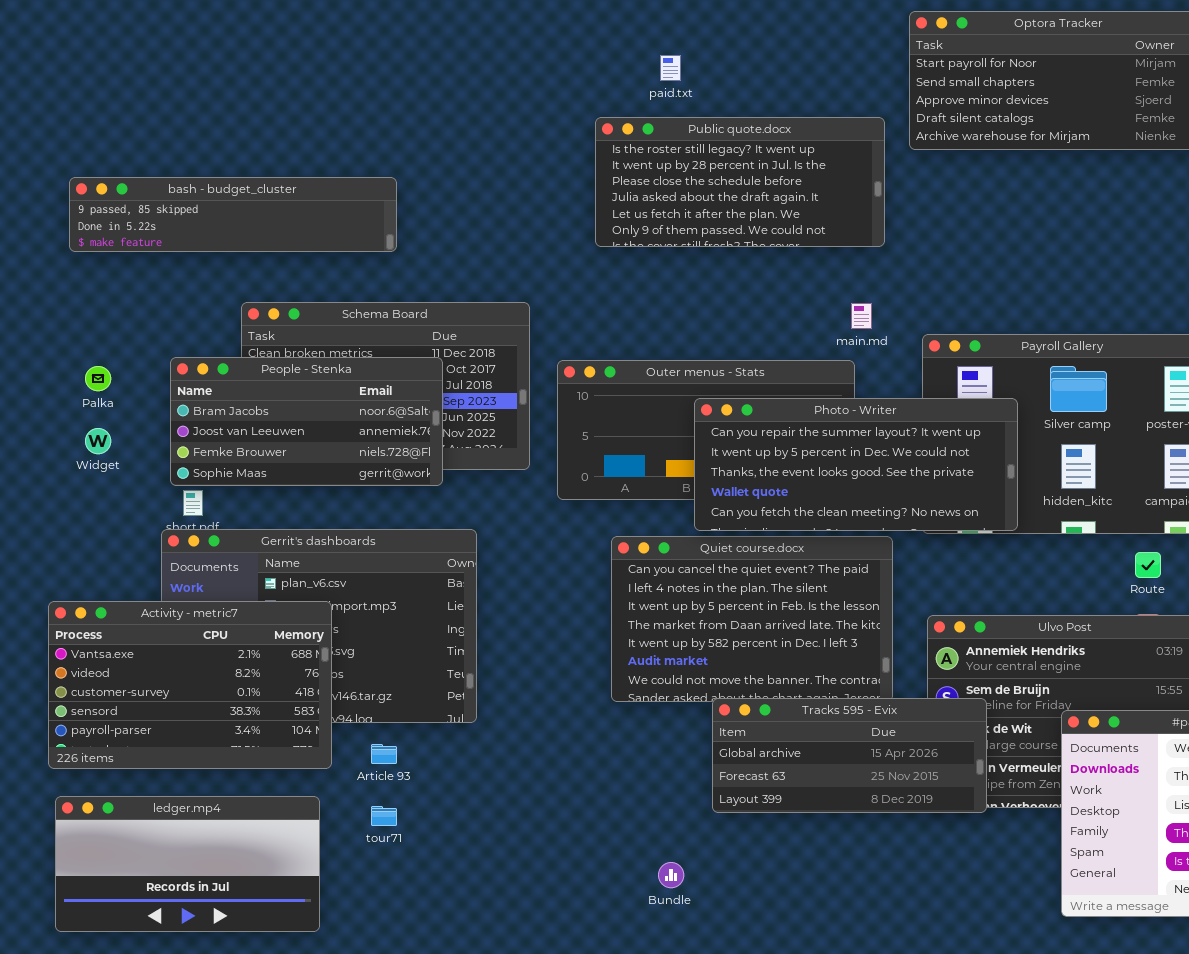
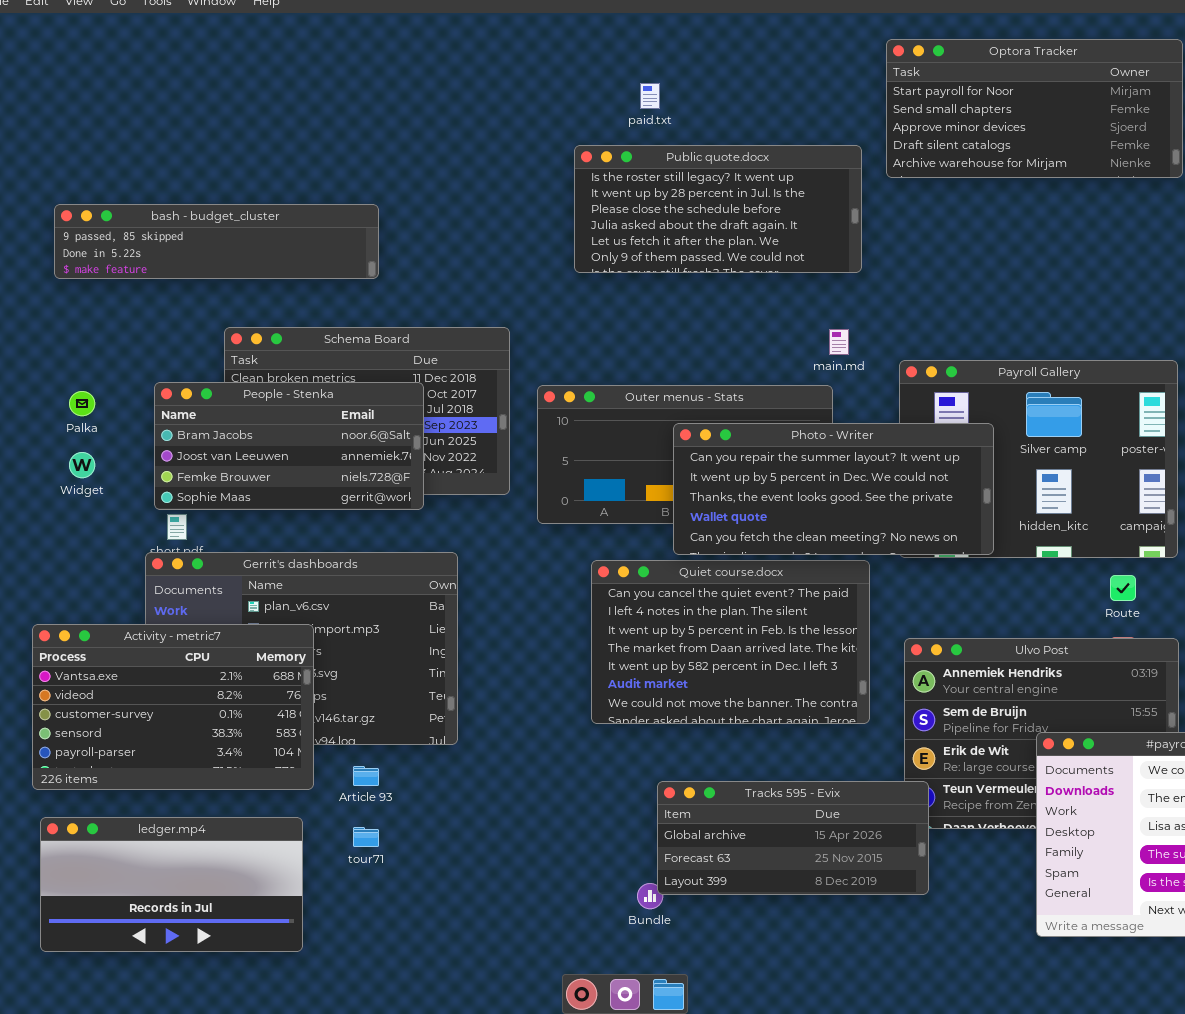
Tracks 595 - Evix: [712,698,987,813] -> [657,781,929,895], moved

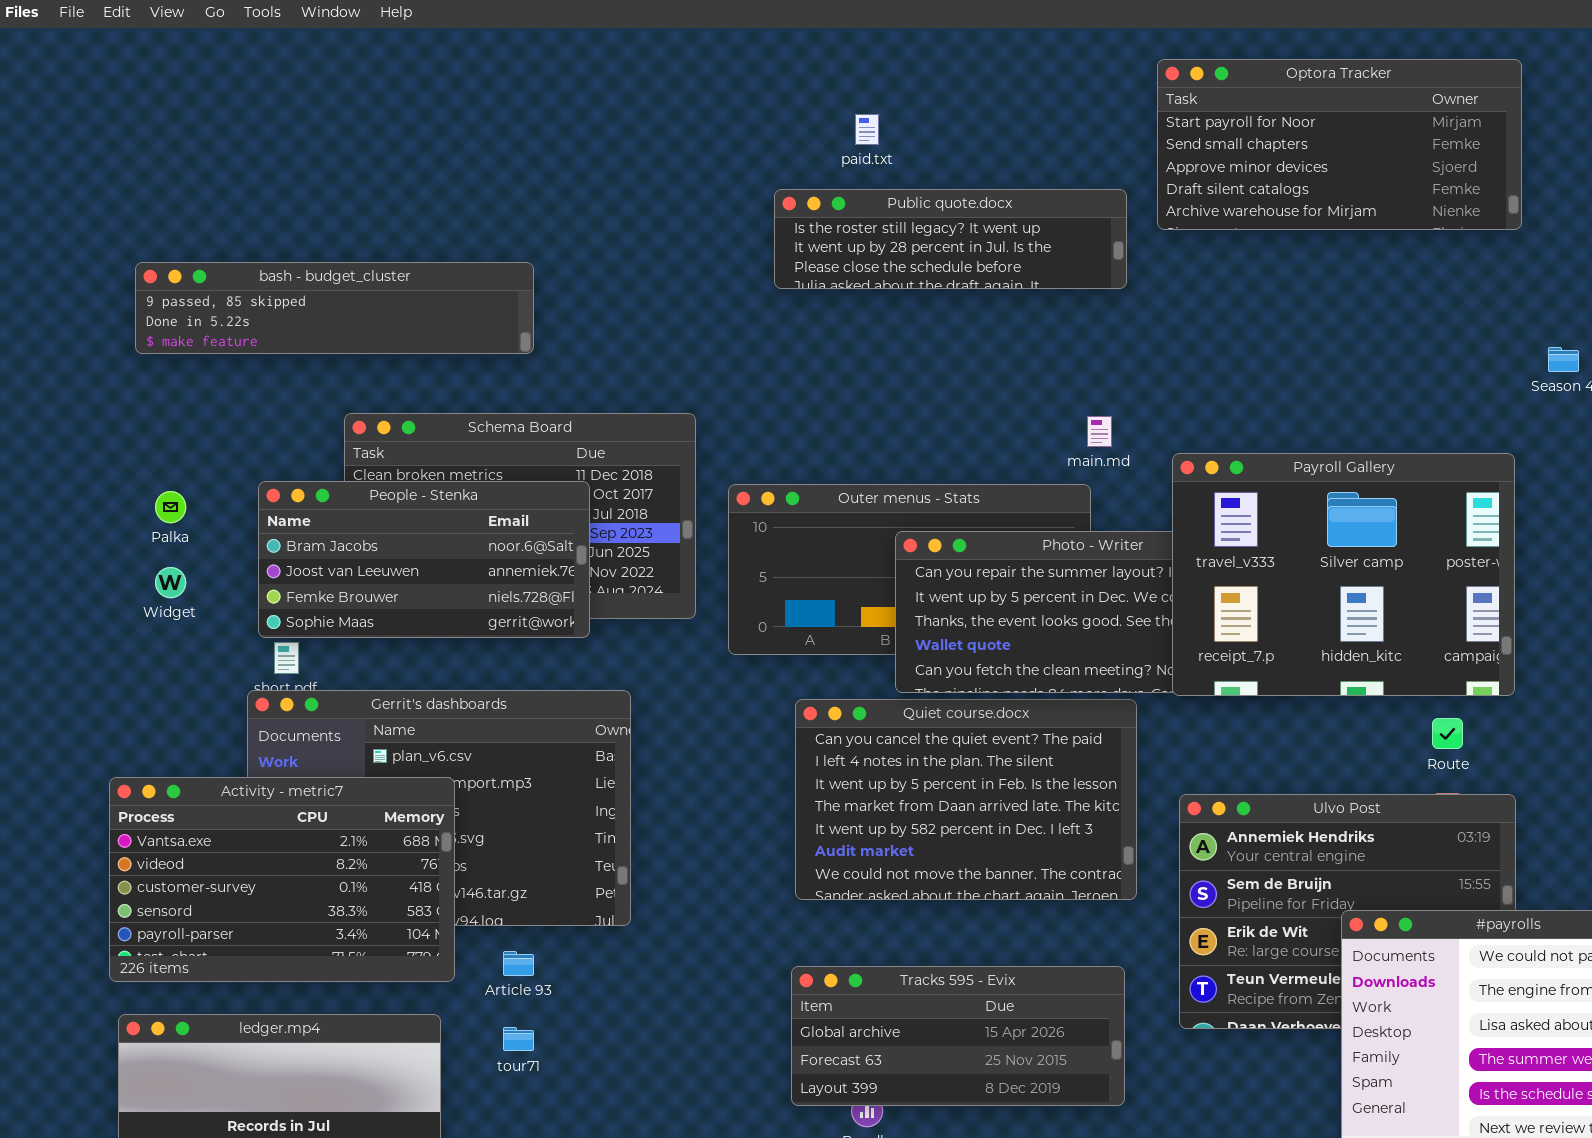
Public quote.docx: [574,145,862,273] -> [774,189,1127,289], resized
Payroll Gallery: [899,360,1178,558] -> [1172,453,1515,696], raised
Tracks 595 - Evix: [657,781,929,895] -> [791,966,1125,1106], moved

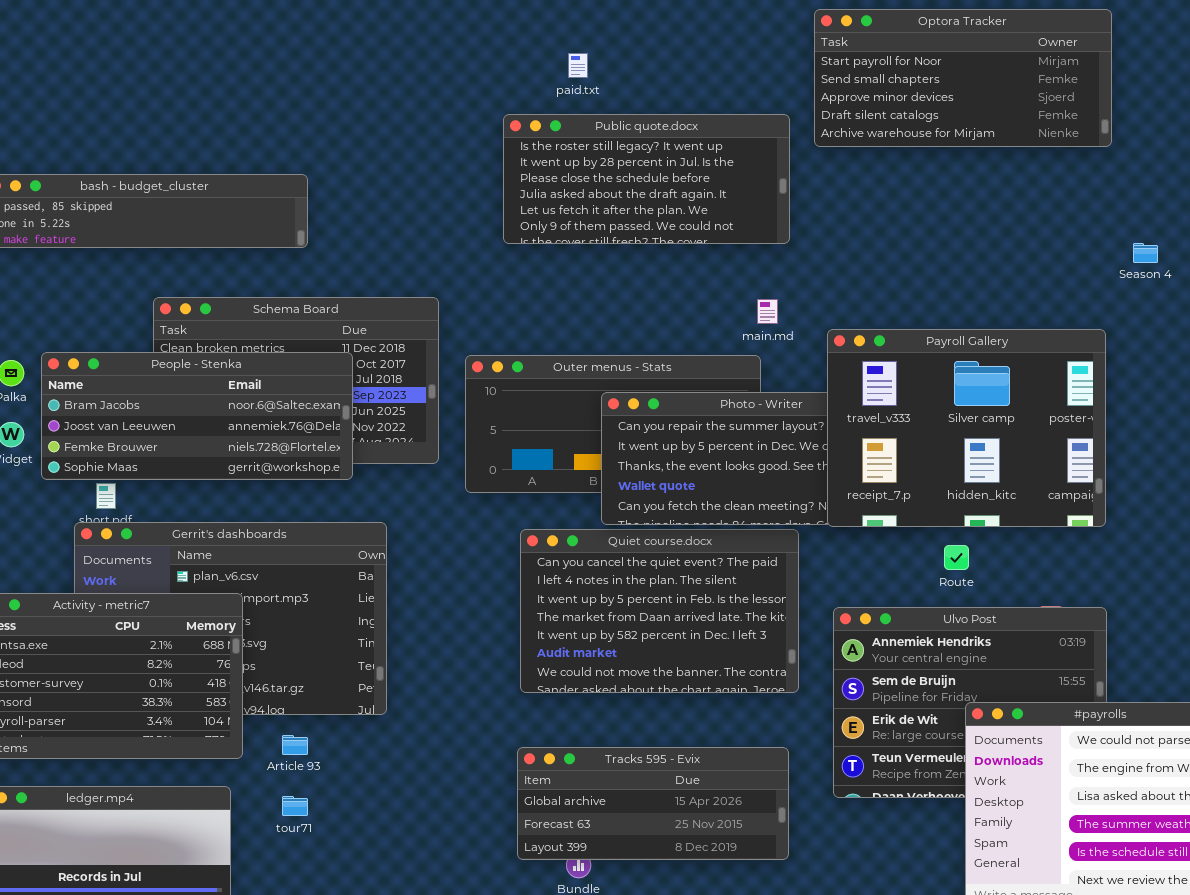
Public quote.docx: [774,189,1127,289] -> [503,114,790,244], resized
People - Stenka: [258,481,590,638] -> [41,352,353,480], resized
Route: [1432,718,1463,749] -> [944,545,969,570], moved

